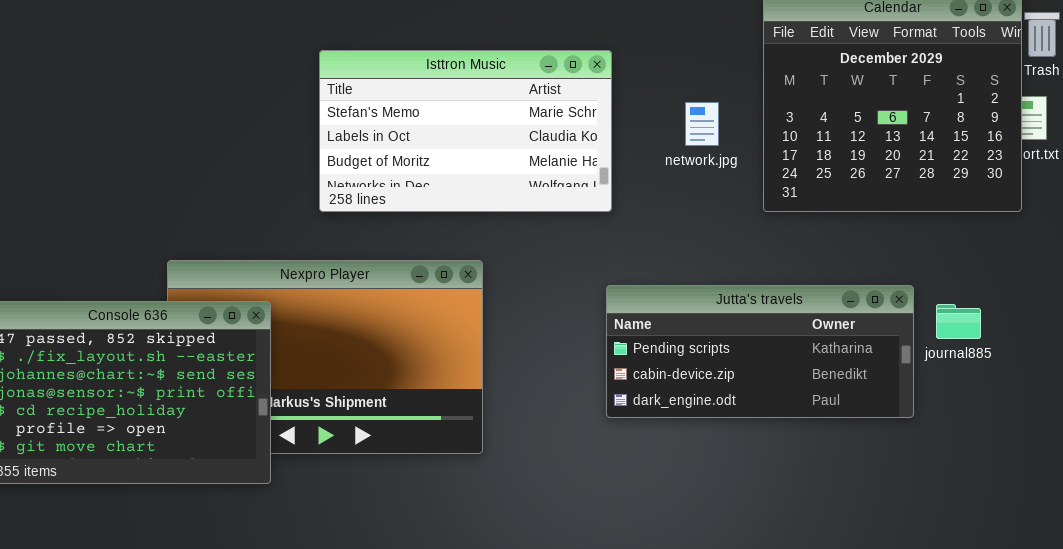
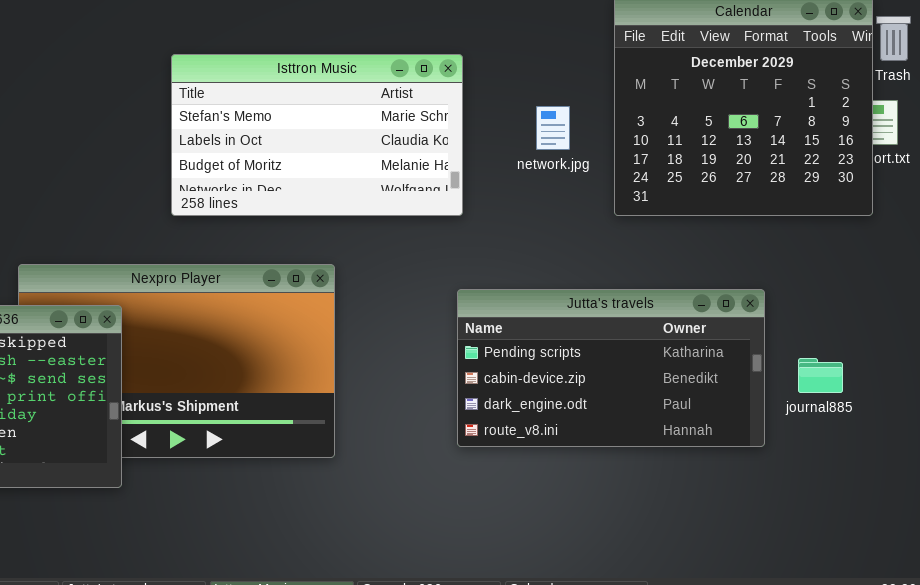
Jutta's travels: [606,285,914,418] -> [457,289,765,447], resized
journal885: [936,304,981,339] -> [798,358,843,393], moved

